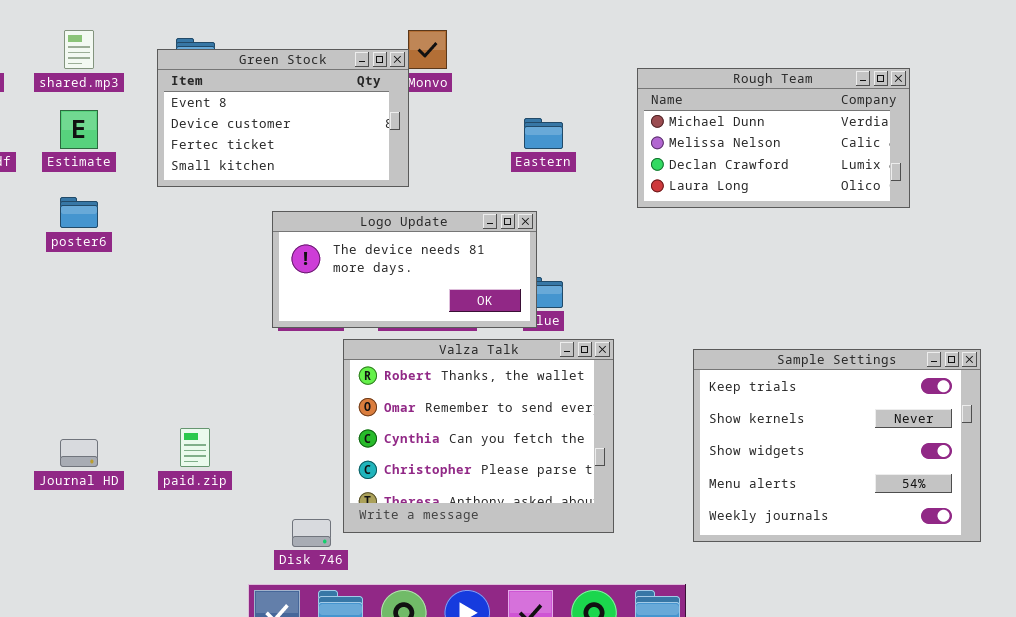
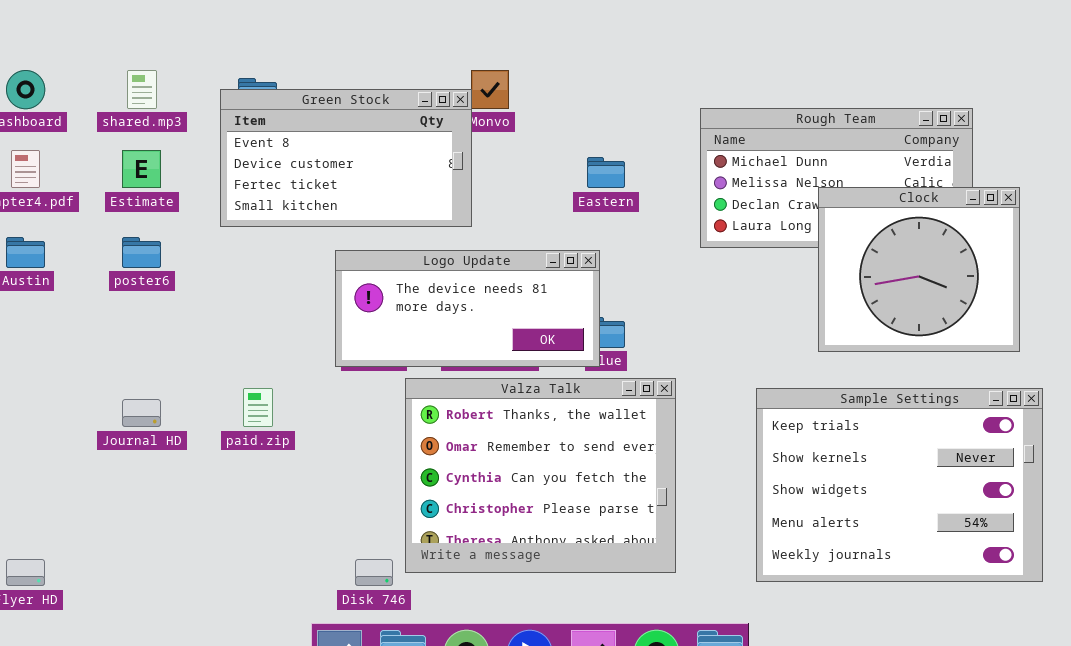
Clock: none -> [818,187,1020,352], opened
paid.zip: [180,428,210,467] -> [243,388,273,427], moved
Journal HD: [60,439,98,467] -> [122,399,161,427], moved

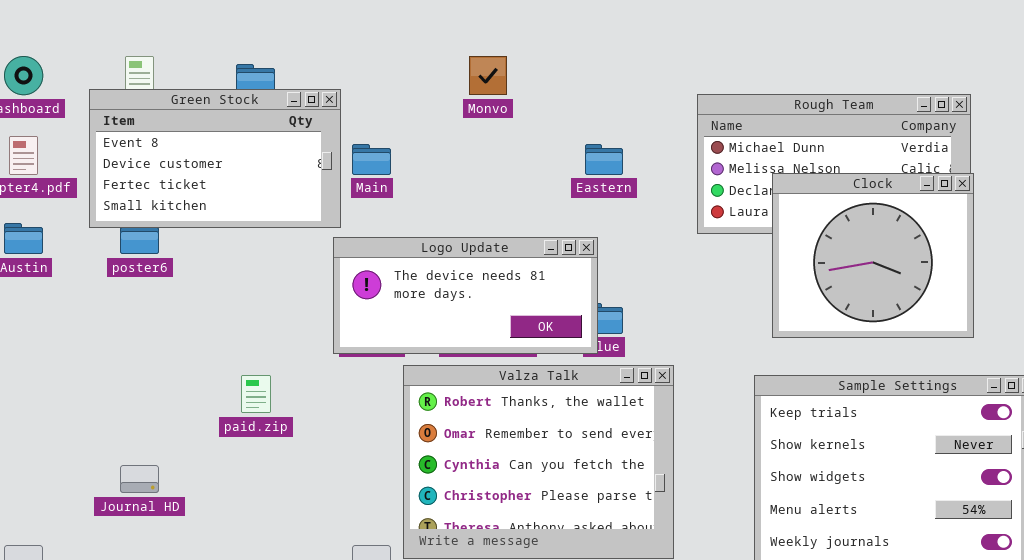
Green Stock: [220,89,472,227] -> [89,89,341,228], moved
Clock: [818,187,1020,352] -> [772,173,974,338], moved
Journal HD: [122,399,161,427] -> [120,465,159,493], moved

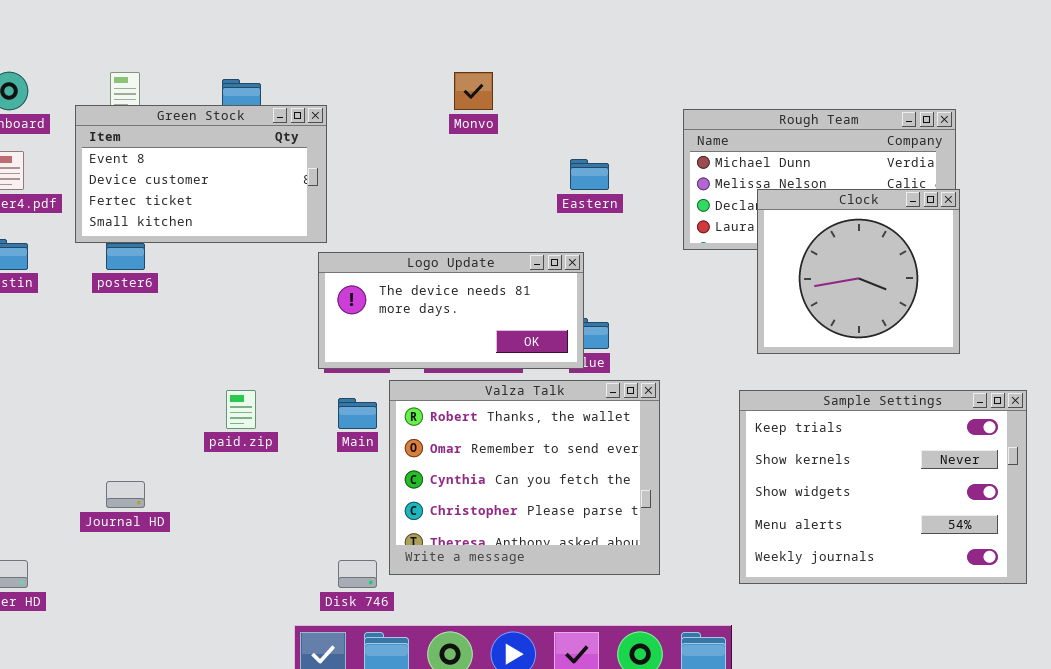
Main: [352,144,391,175] -> [338,398,377,429], moved

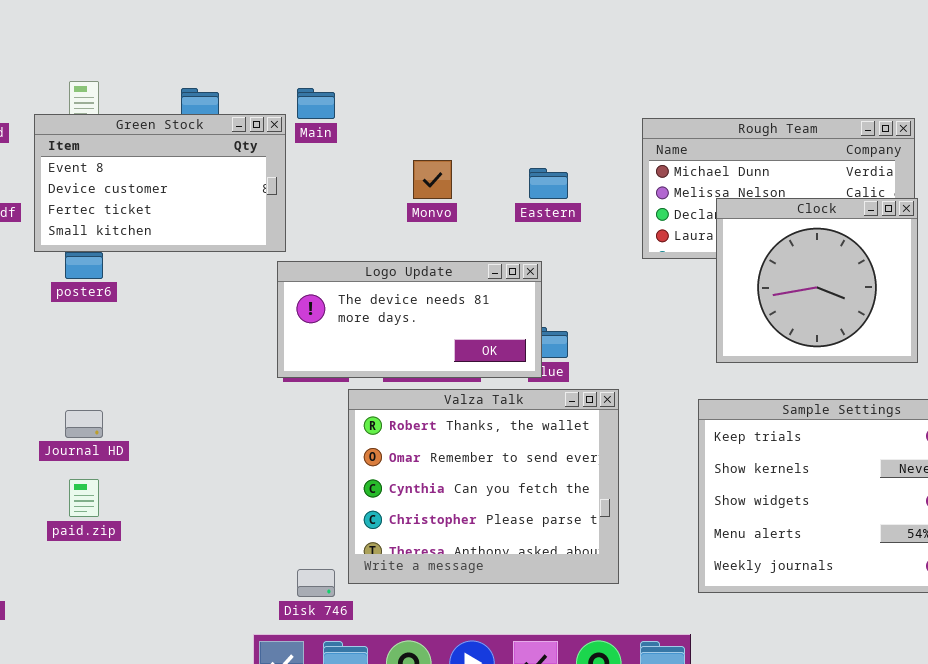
Monvo: [454,72,493,110] -> [413,160,452,199], moved
paid.zip: [226,390,256,429] -> [69,479,99,517], moved
Main: [338,398,377,429] -> [297,88,335,119], moved
Journal HD: [106,481,145,508] -> [65,410,103,438], moved

